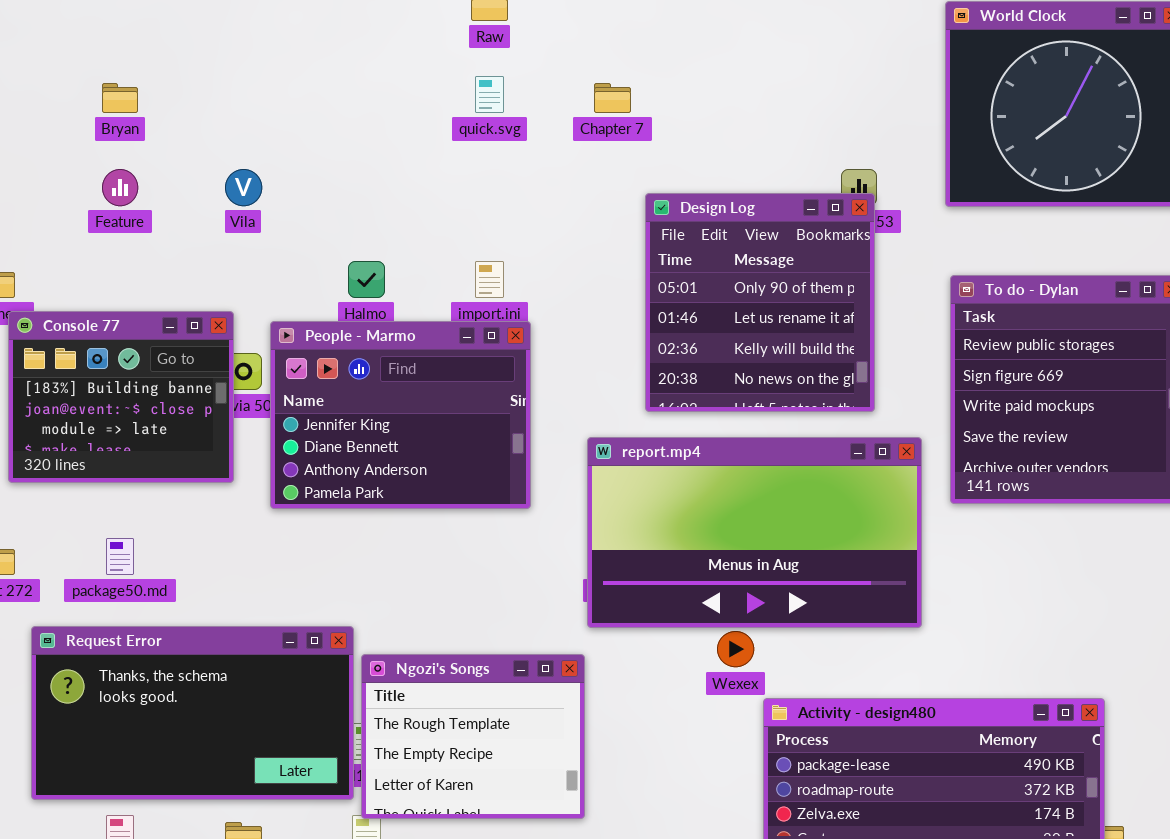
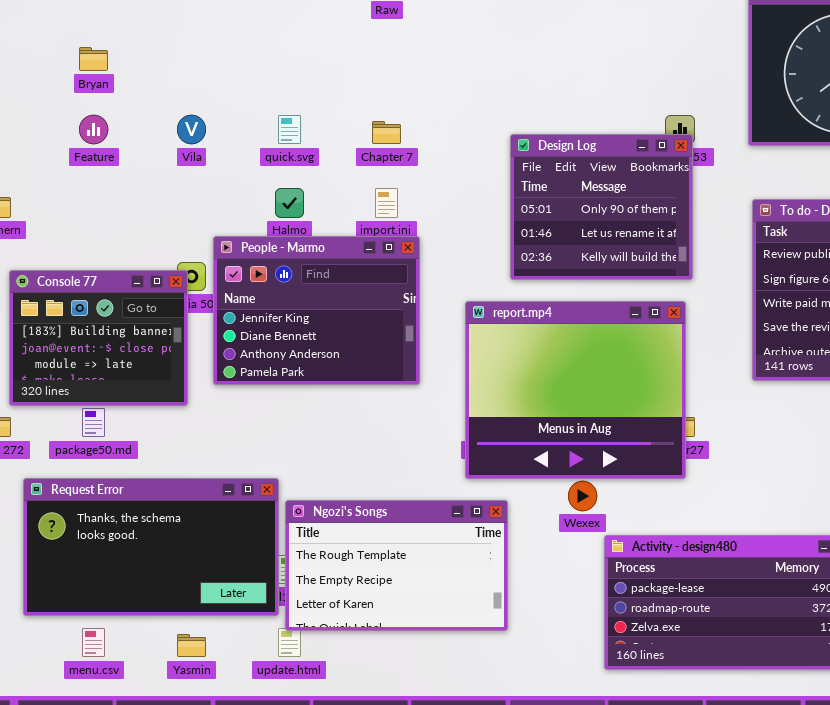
quick.svg: [475,76,504,113] -> [278,115,301,144], moved
Chapter 7: [594,83,631,113] -> [372,121,401,144], moved
Design Log: [645,193,875,412] -> [510,134,693,280], resized
Console 77: [8,311,234,483] -> [9,270,188,406], moved
report.mp4: [587,437,922,628] -> [465,301,686,479], resized
Ngozi's Songs: [361,654,585,819] -> [285,500,508,631], resized

